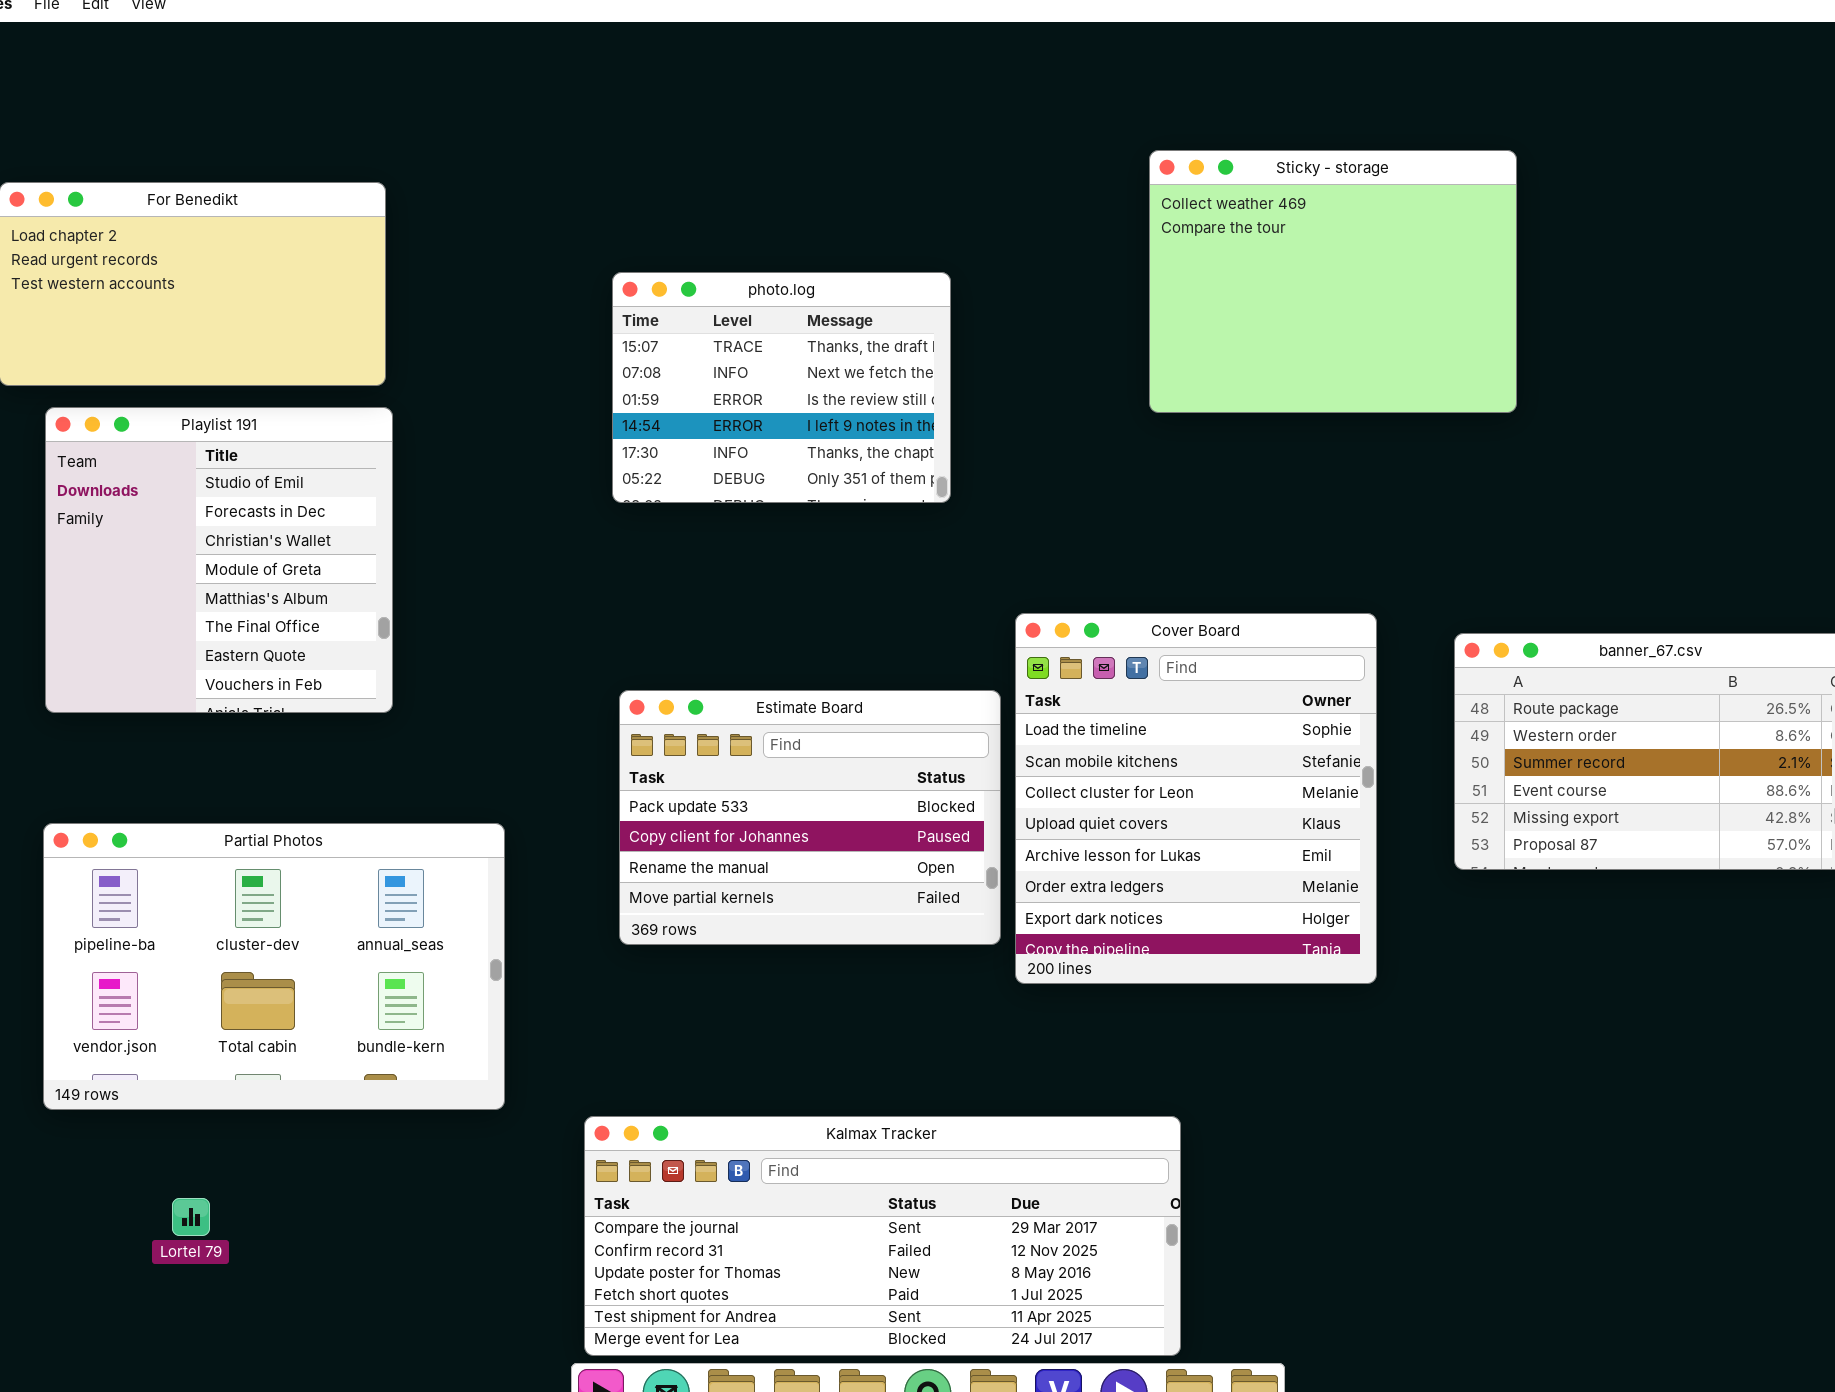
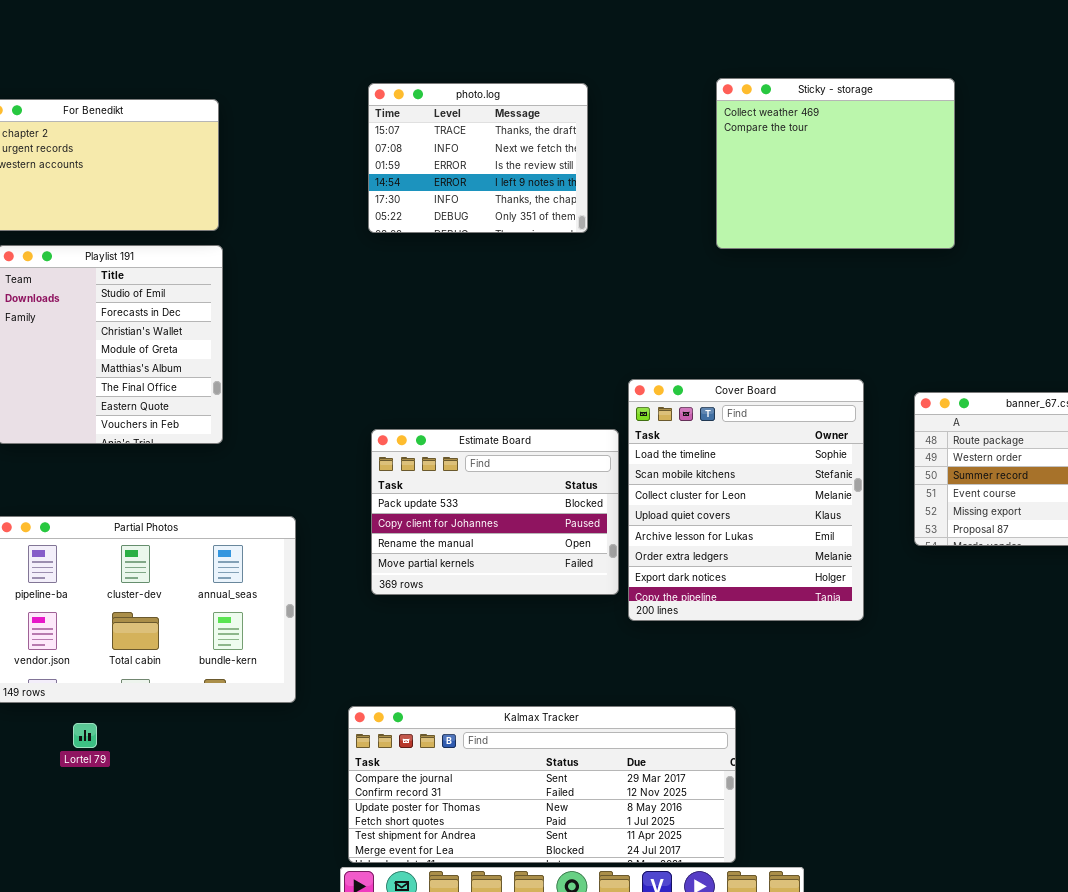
photo.log: [612,272,951,503] -> [368,83,588,233], moved
Lortel 79: [172,1198,210,1236] -> [73,723,97,748], moved

